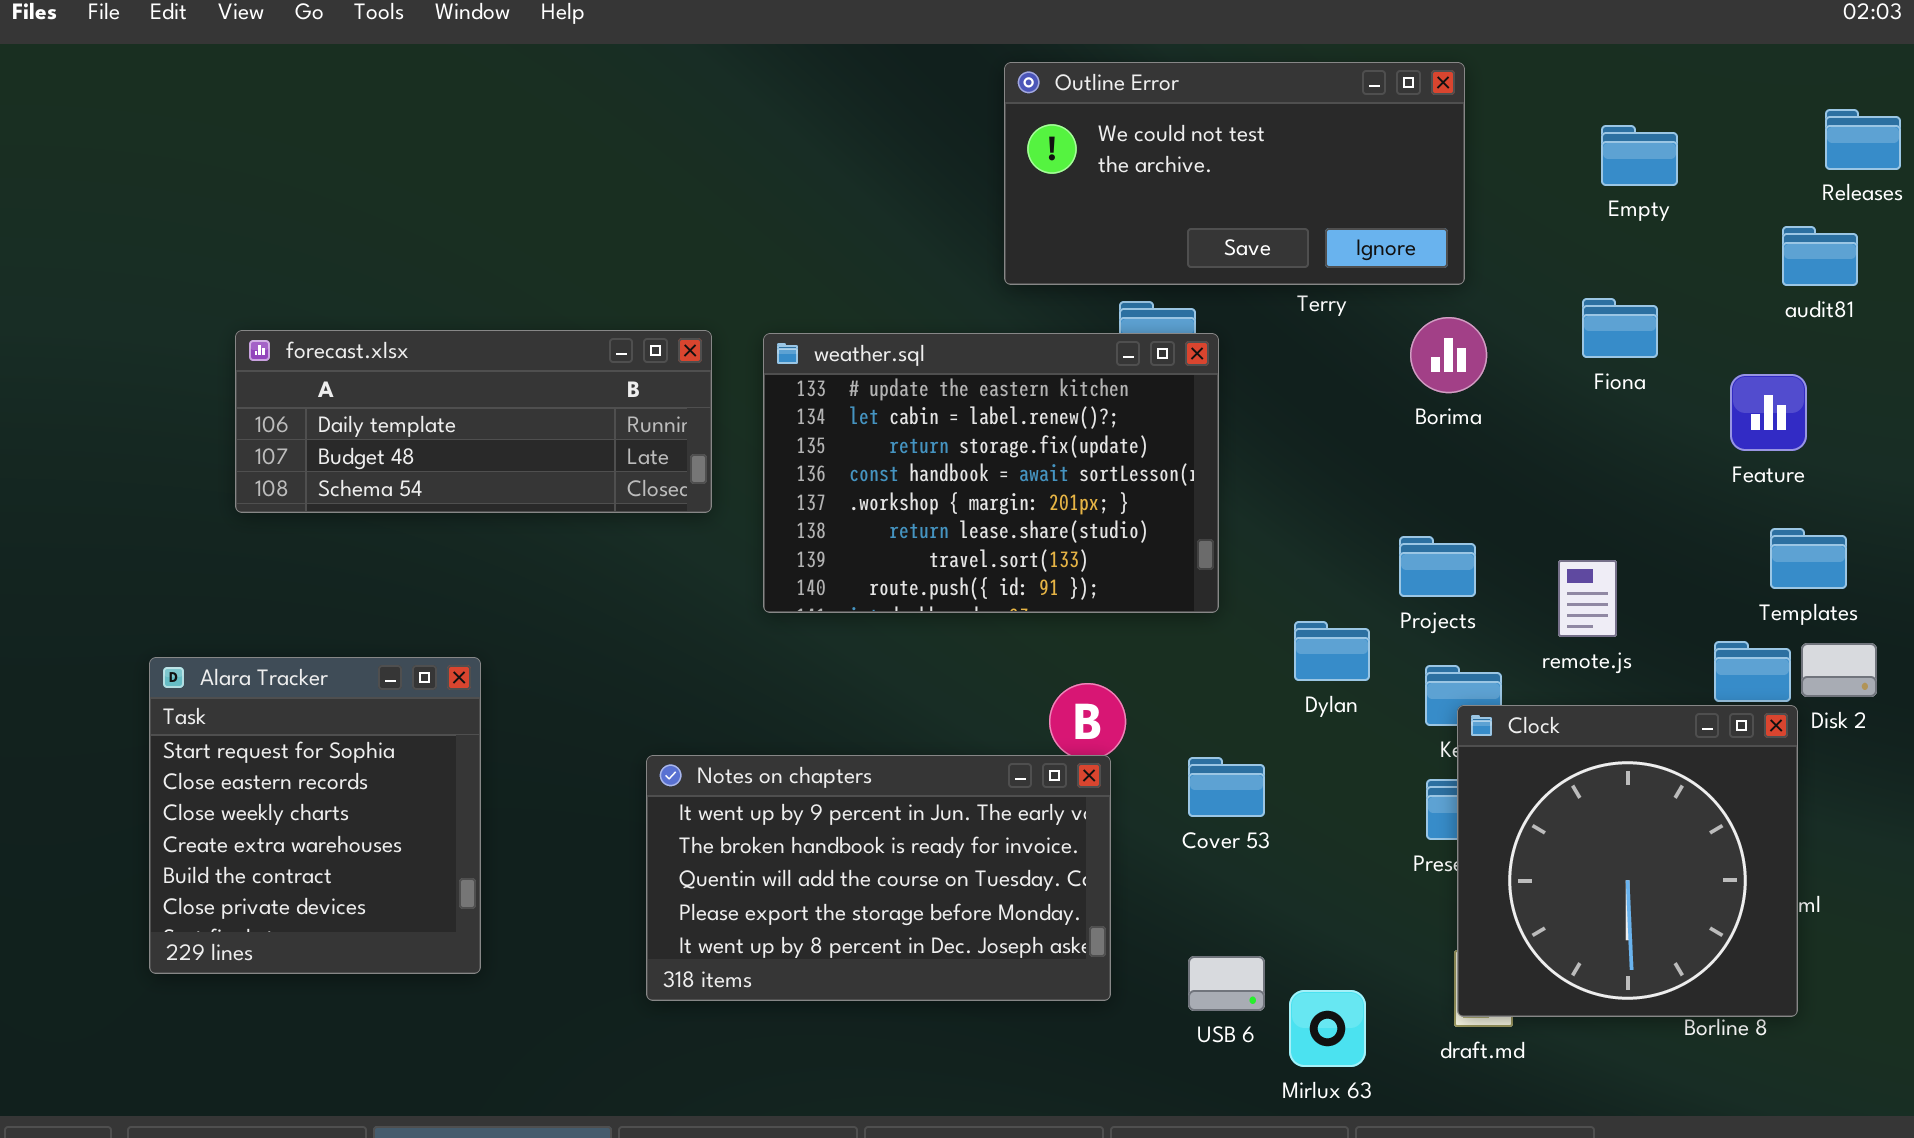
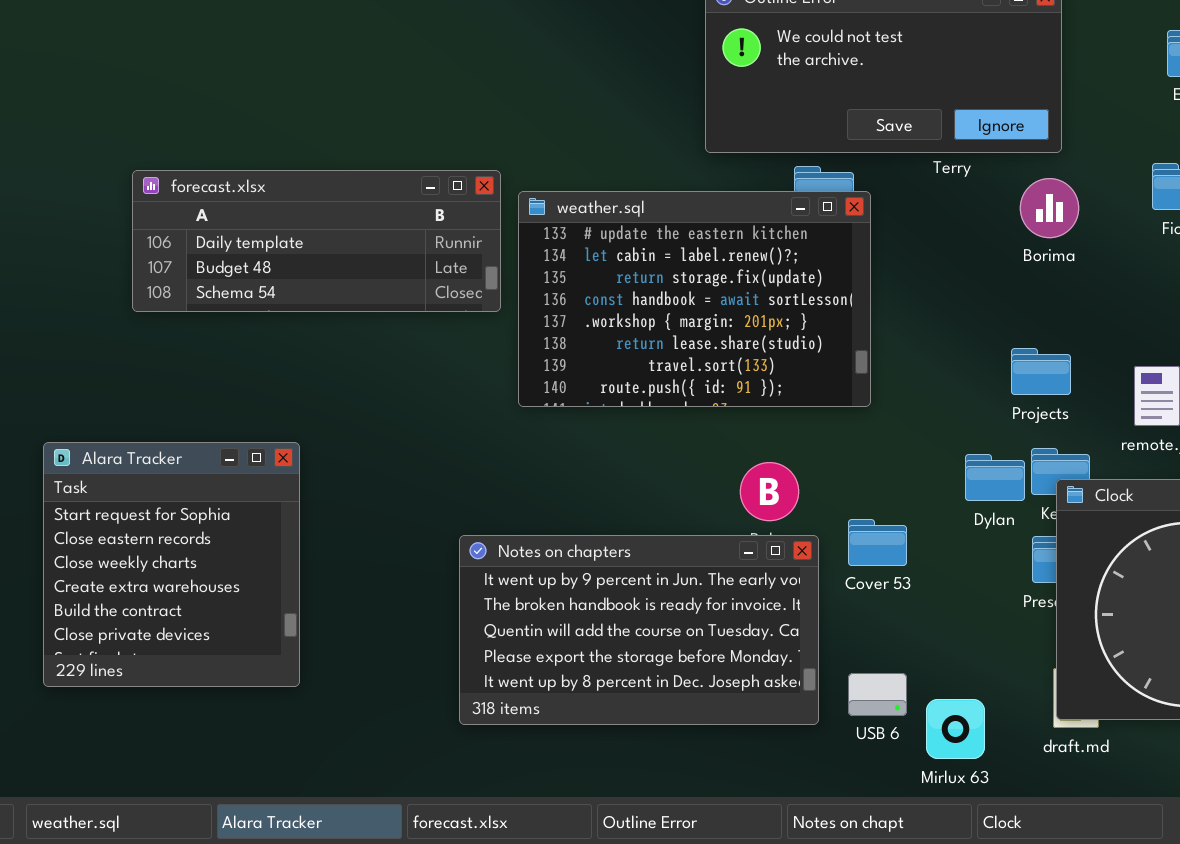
forecast.xlsx: [235,330,712,513] -> [132,170,501,312], moved
Dylan: [1294,621,1370,681] -> [965,454,1025,501], moved
Notes on chapters: [646,755,1111,1001] -> [459,535,819,725], moved

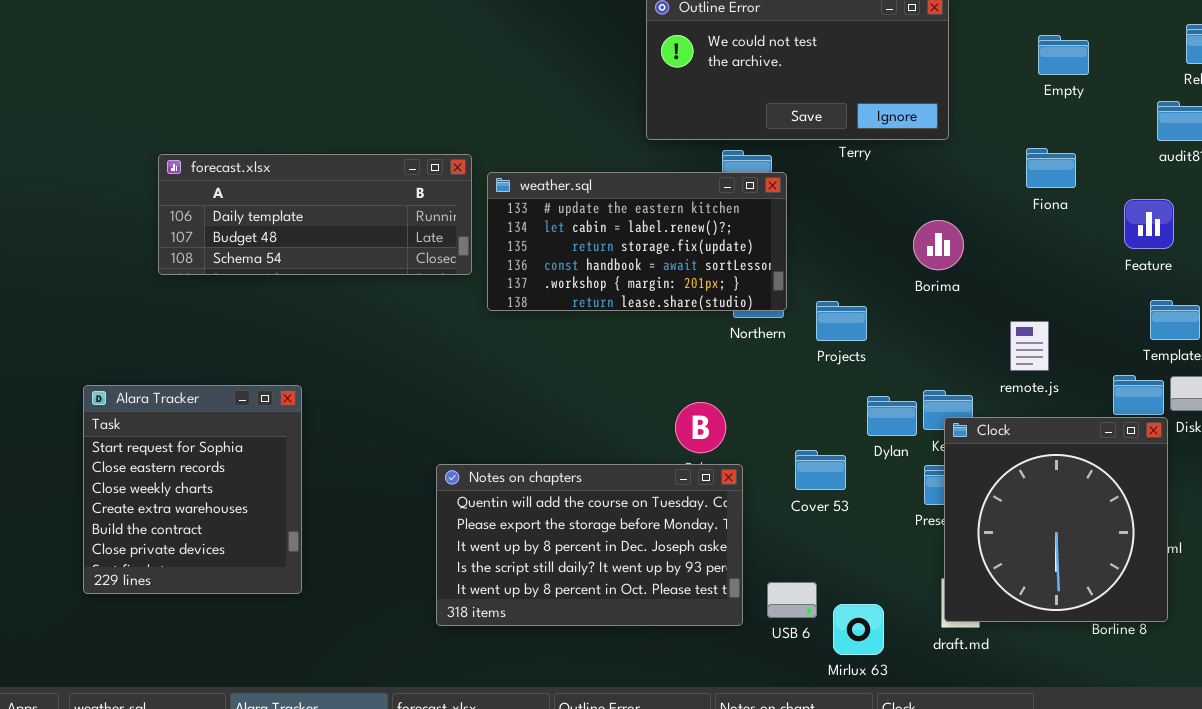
Borima: [1020,178,1079,238] -> [913,220,964,270], moved
weather.sql: [518,191,871,407] -> [487,172,787,311], resized
Projects: [1011,348,1071,395] -> [816,301,867,341], moved
Cover 53: [848,519,907,566] -> [795,450,846,490], moved
Notes on chapters: [459,535,819,725] -> [436,464,743,626], scrolled down 2 rows

